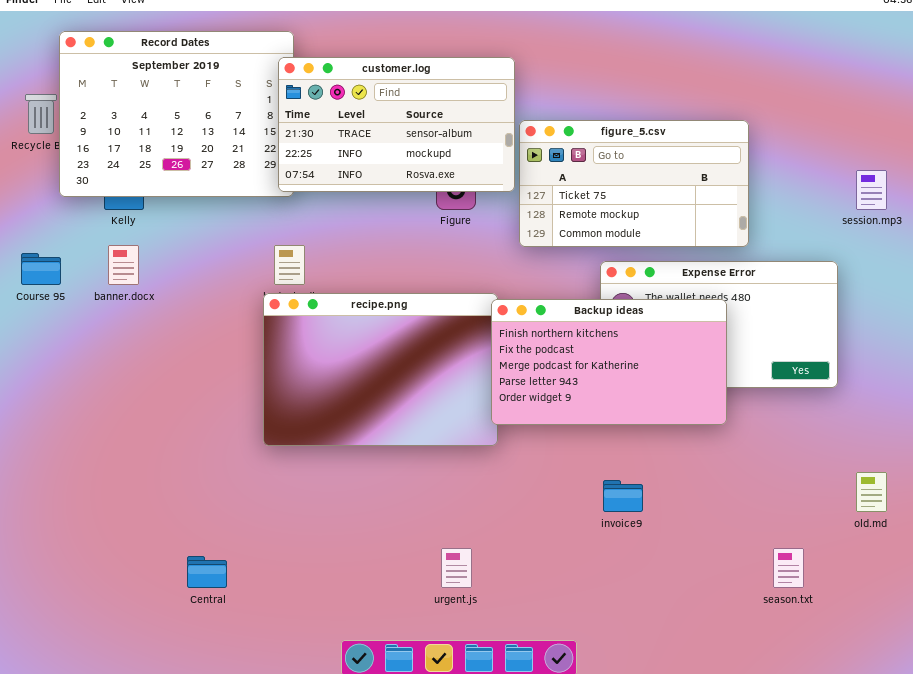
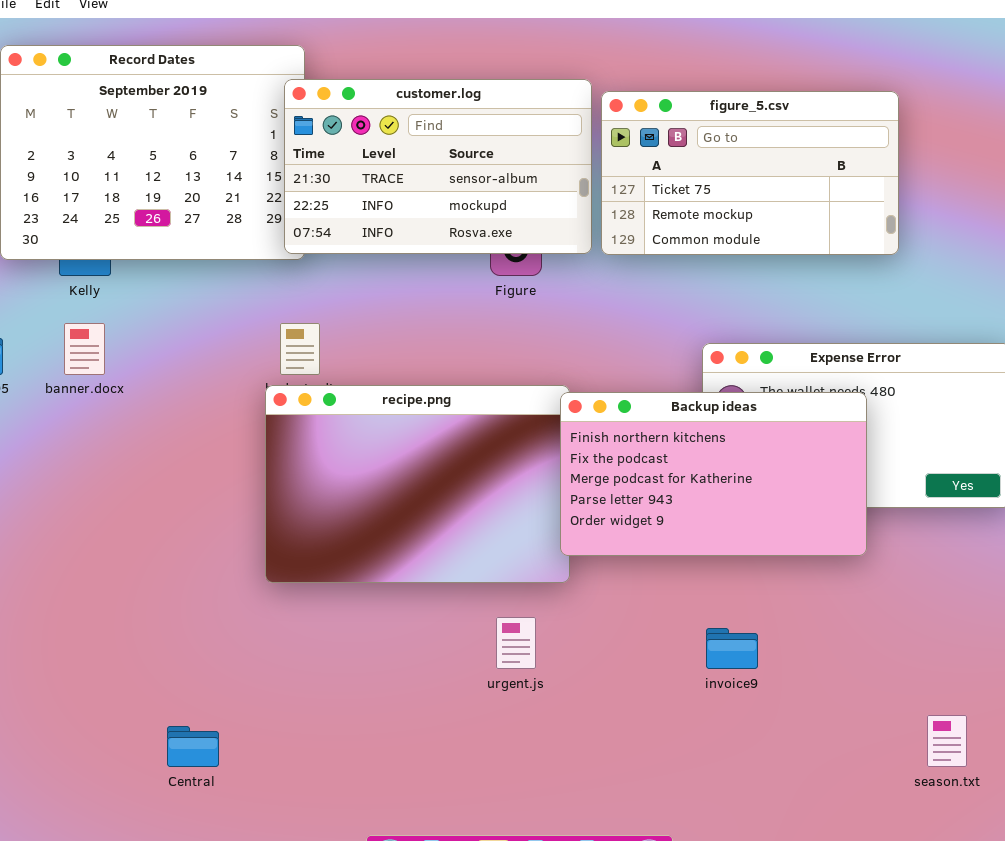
figure_5.csv: [519,120,749,247] -> [601,91,899,255], moved
urgent.js: [441,548,472,588] -> [496,617,536,669], moved

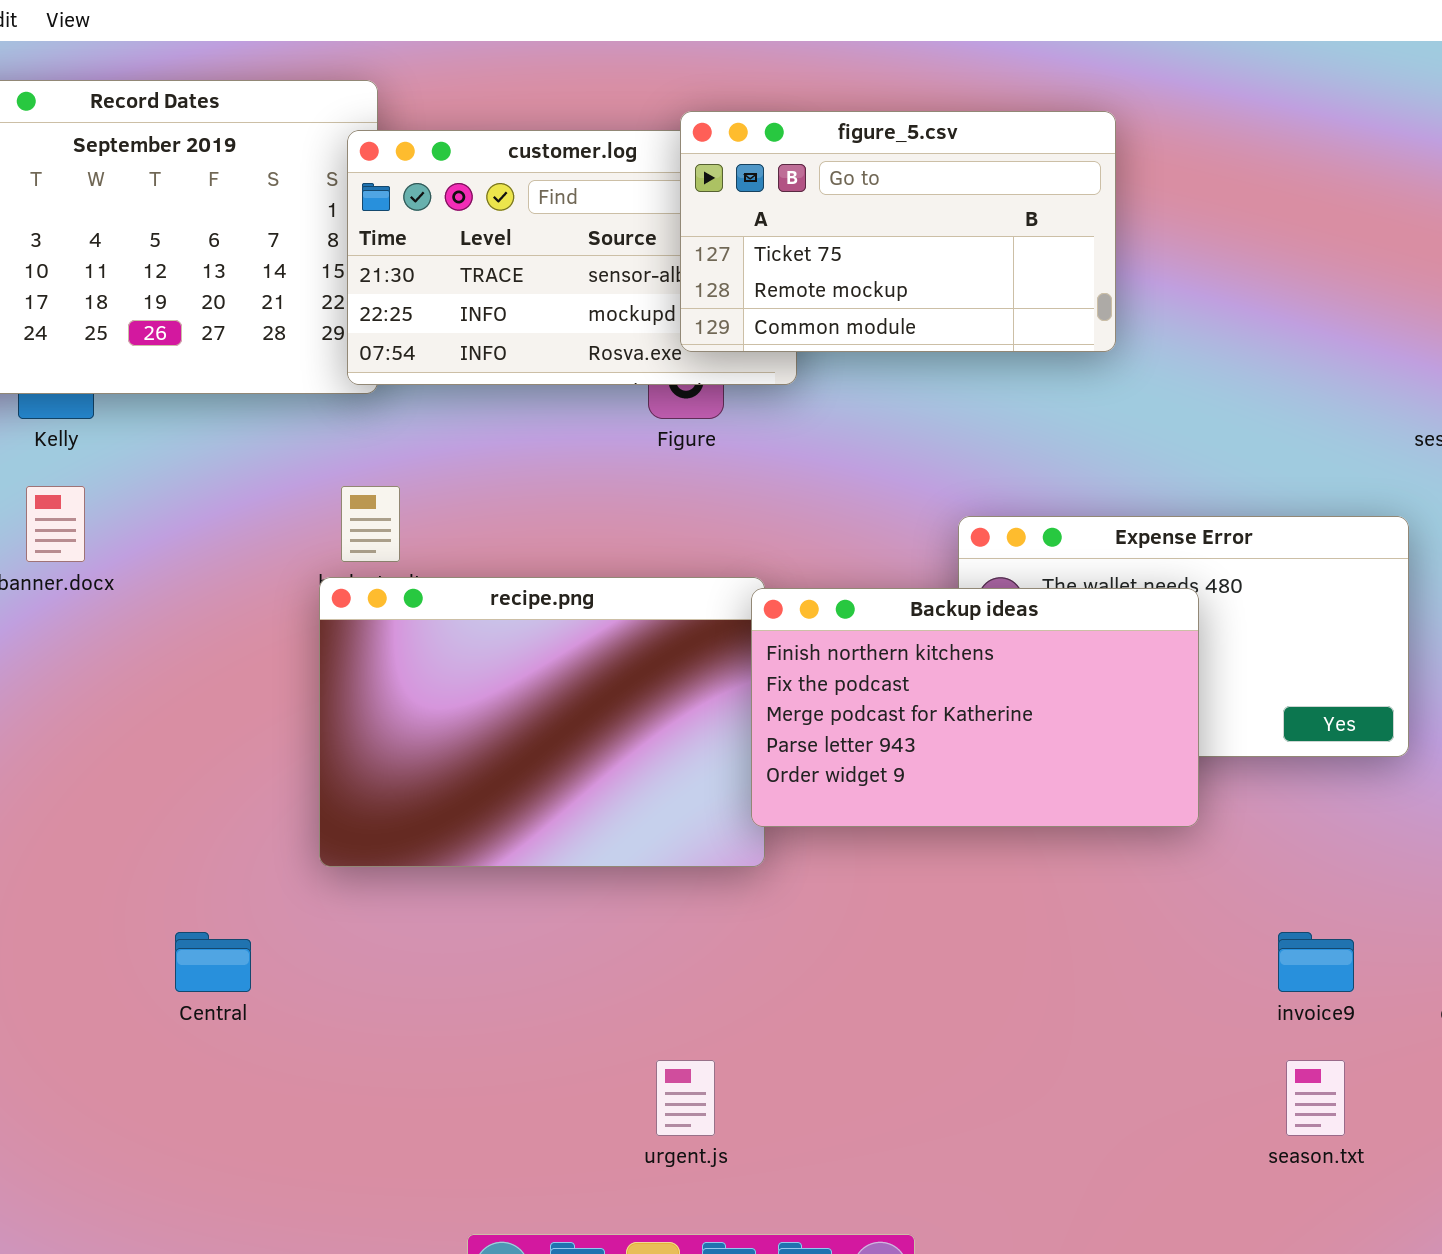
figure_5.csv: [601,91,899,255] -> [680,111,1116,352], moved
urgent.js: [496,617,536,669] -> [656,1060,715,1136], moved
invoice9: [706,628,758,669] -> [1278,932,1354,992], moved
Central: [167,726,219,767] -> [175,932,251,992], moved

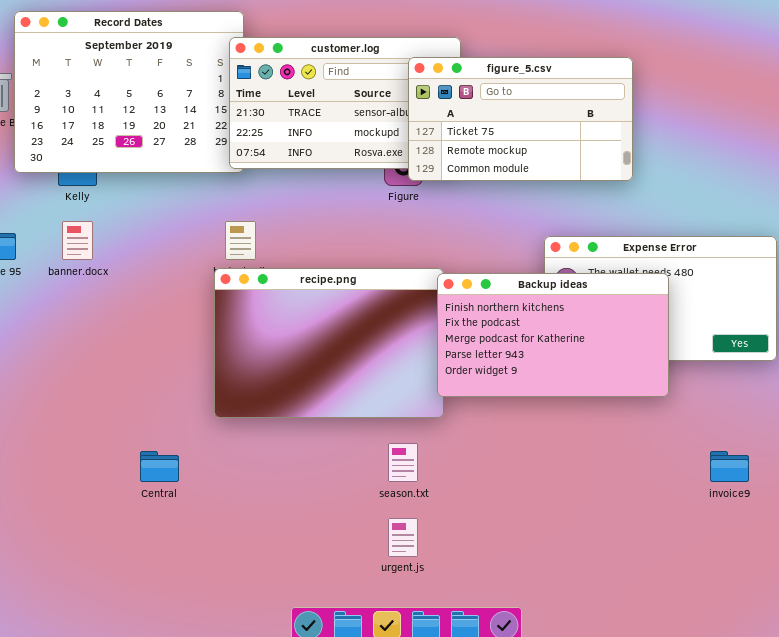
figure_5.csv: [680,111,1116,352] -> [408,57,633,181], moved
season.txt: [1286,1060,1345,1136] -> [388,443,418,482], moved

